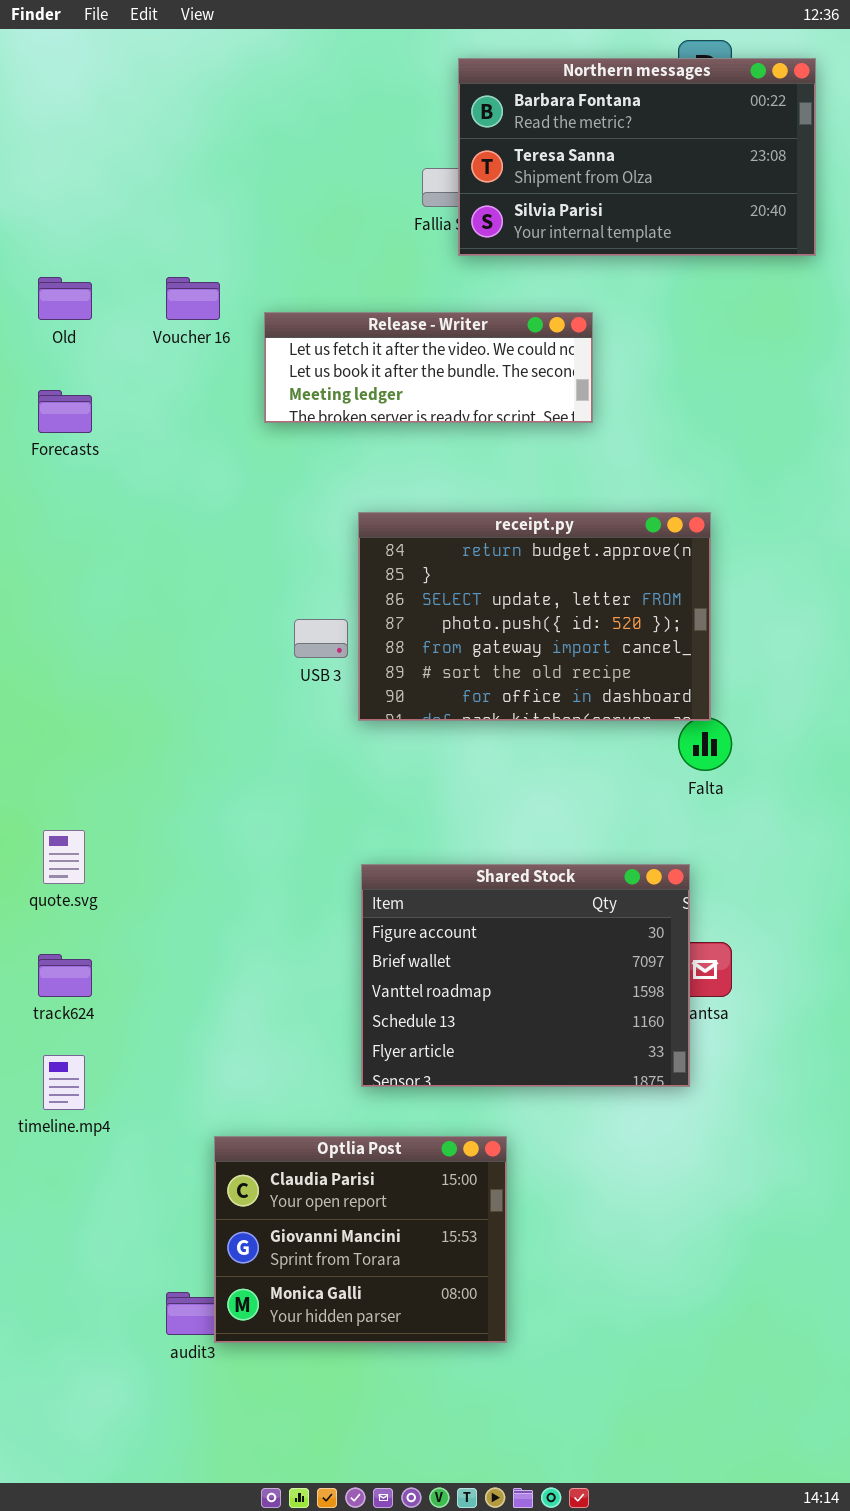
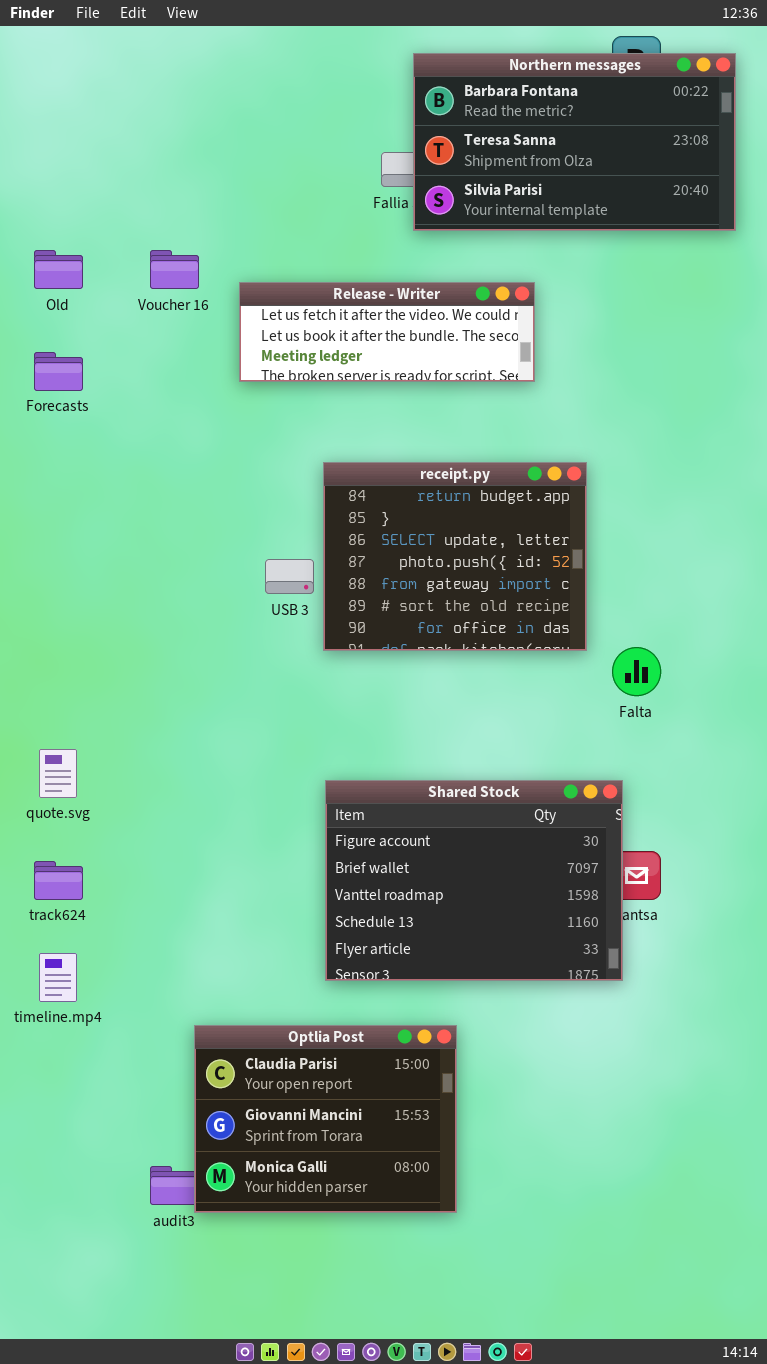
receipt.py: [358,512,711,721] -> [323,462,587,651], resized

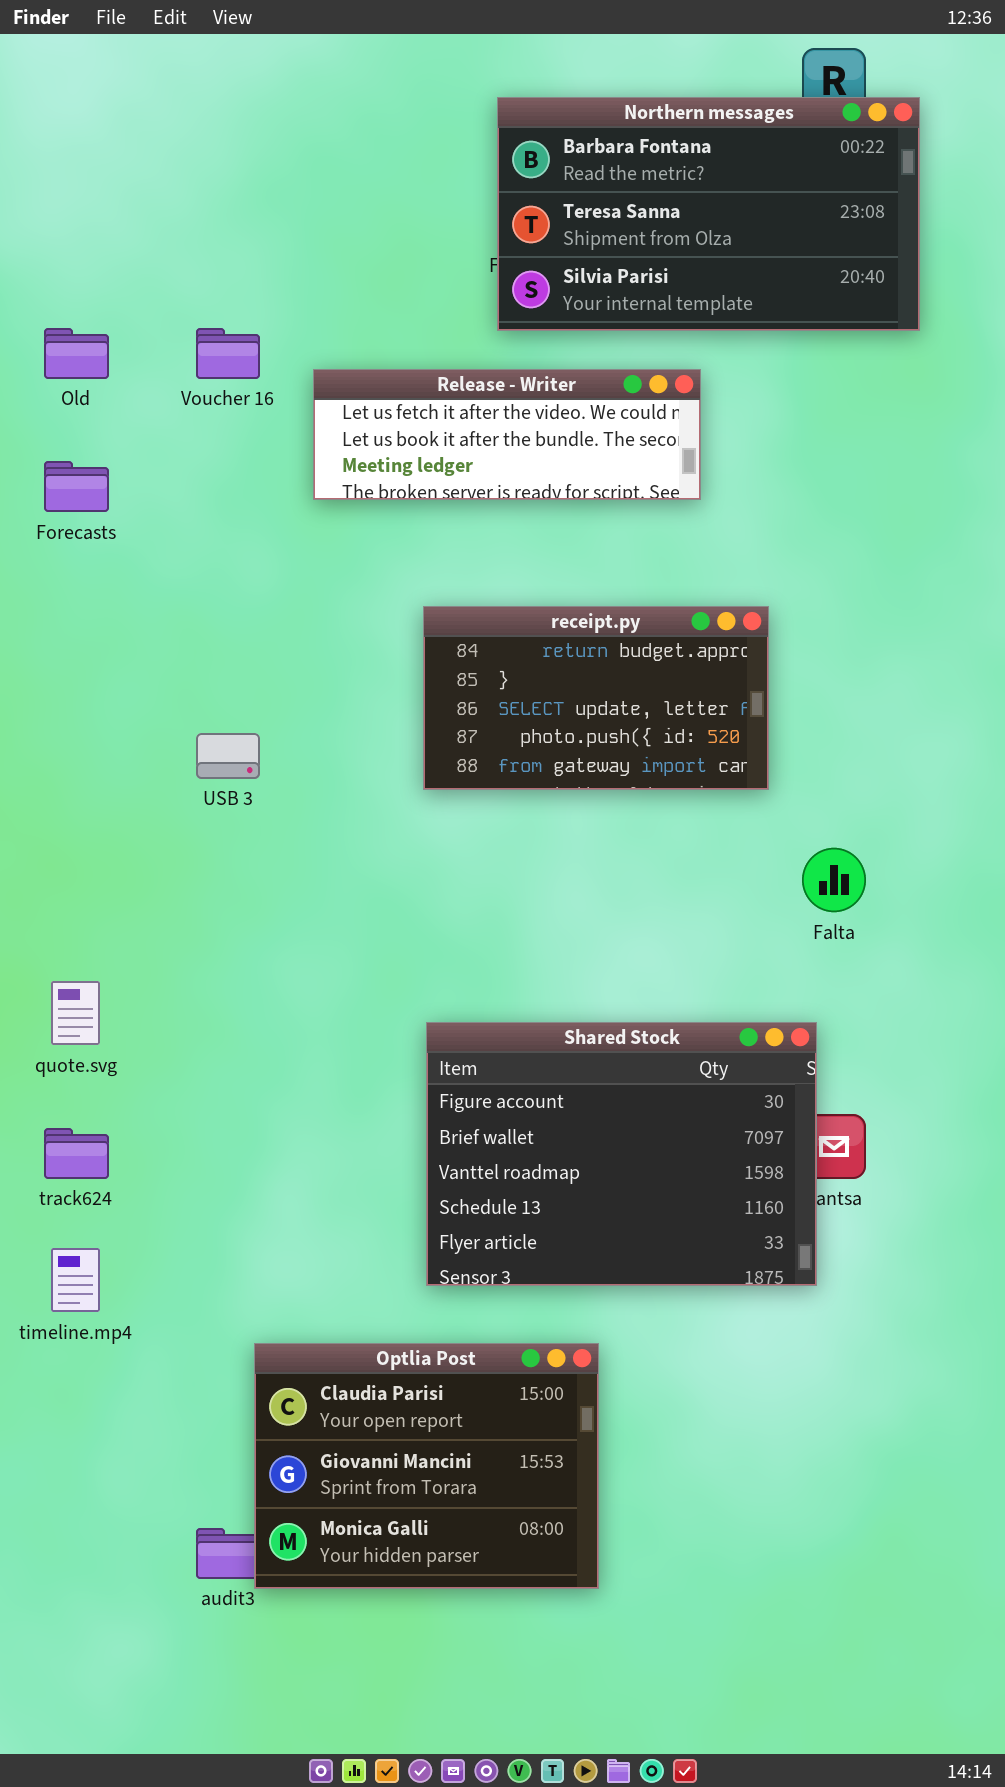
Northern messages: [413,53,736,231] -> [497,97,920,331], moved
receipt.py: [323,462,587,651] -> [423,606,769,790], resized
USB 3: [265,559,314,594] -> [196,733,260,779], moved

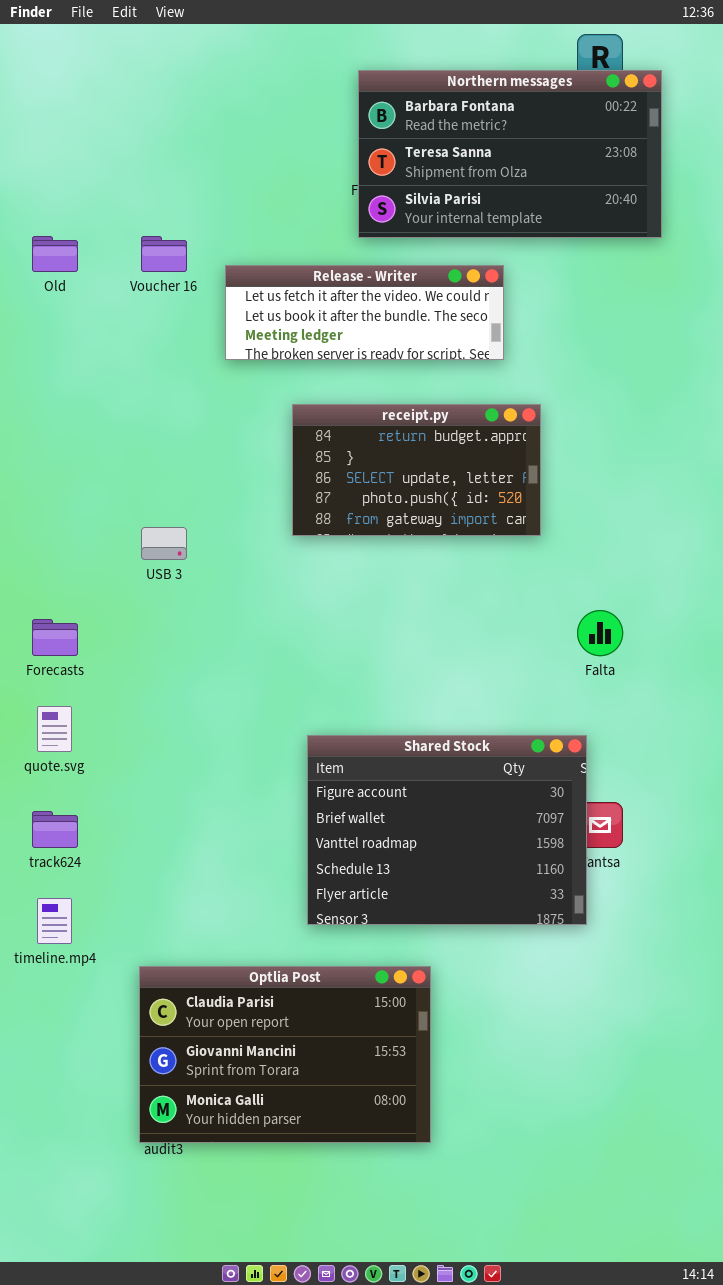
Forecasts: [44,461,109,512] -> [32,619,78,656], moved
receipt.py: [423,606,769,790] -> [292,404,541,536], moved
Optlia Post: [254,1343,599,1589] -> [139,966,431,1143], resized

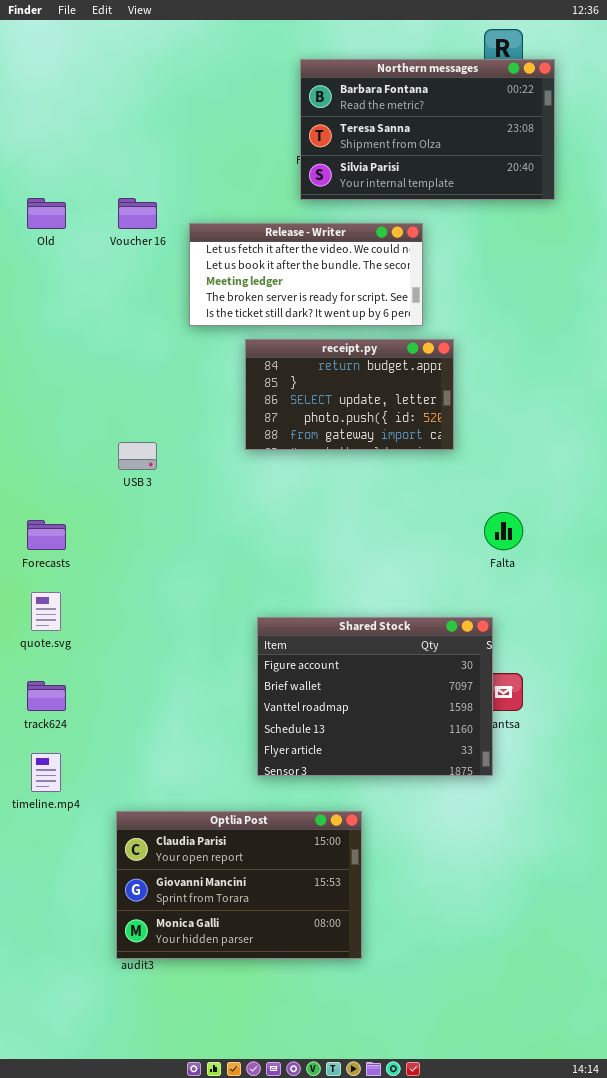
Release - Writer: [225,265,504,360] -> [189,223,423,326], resized

